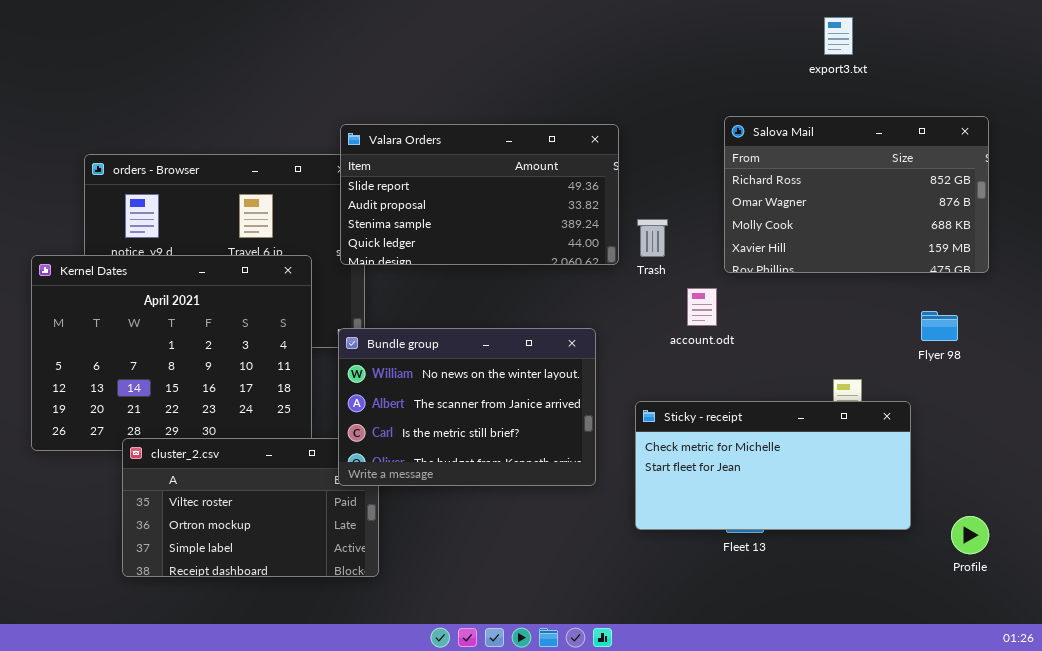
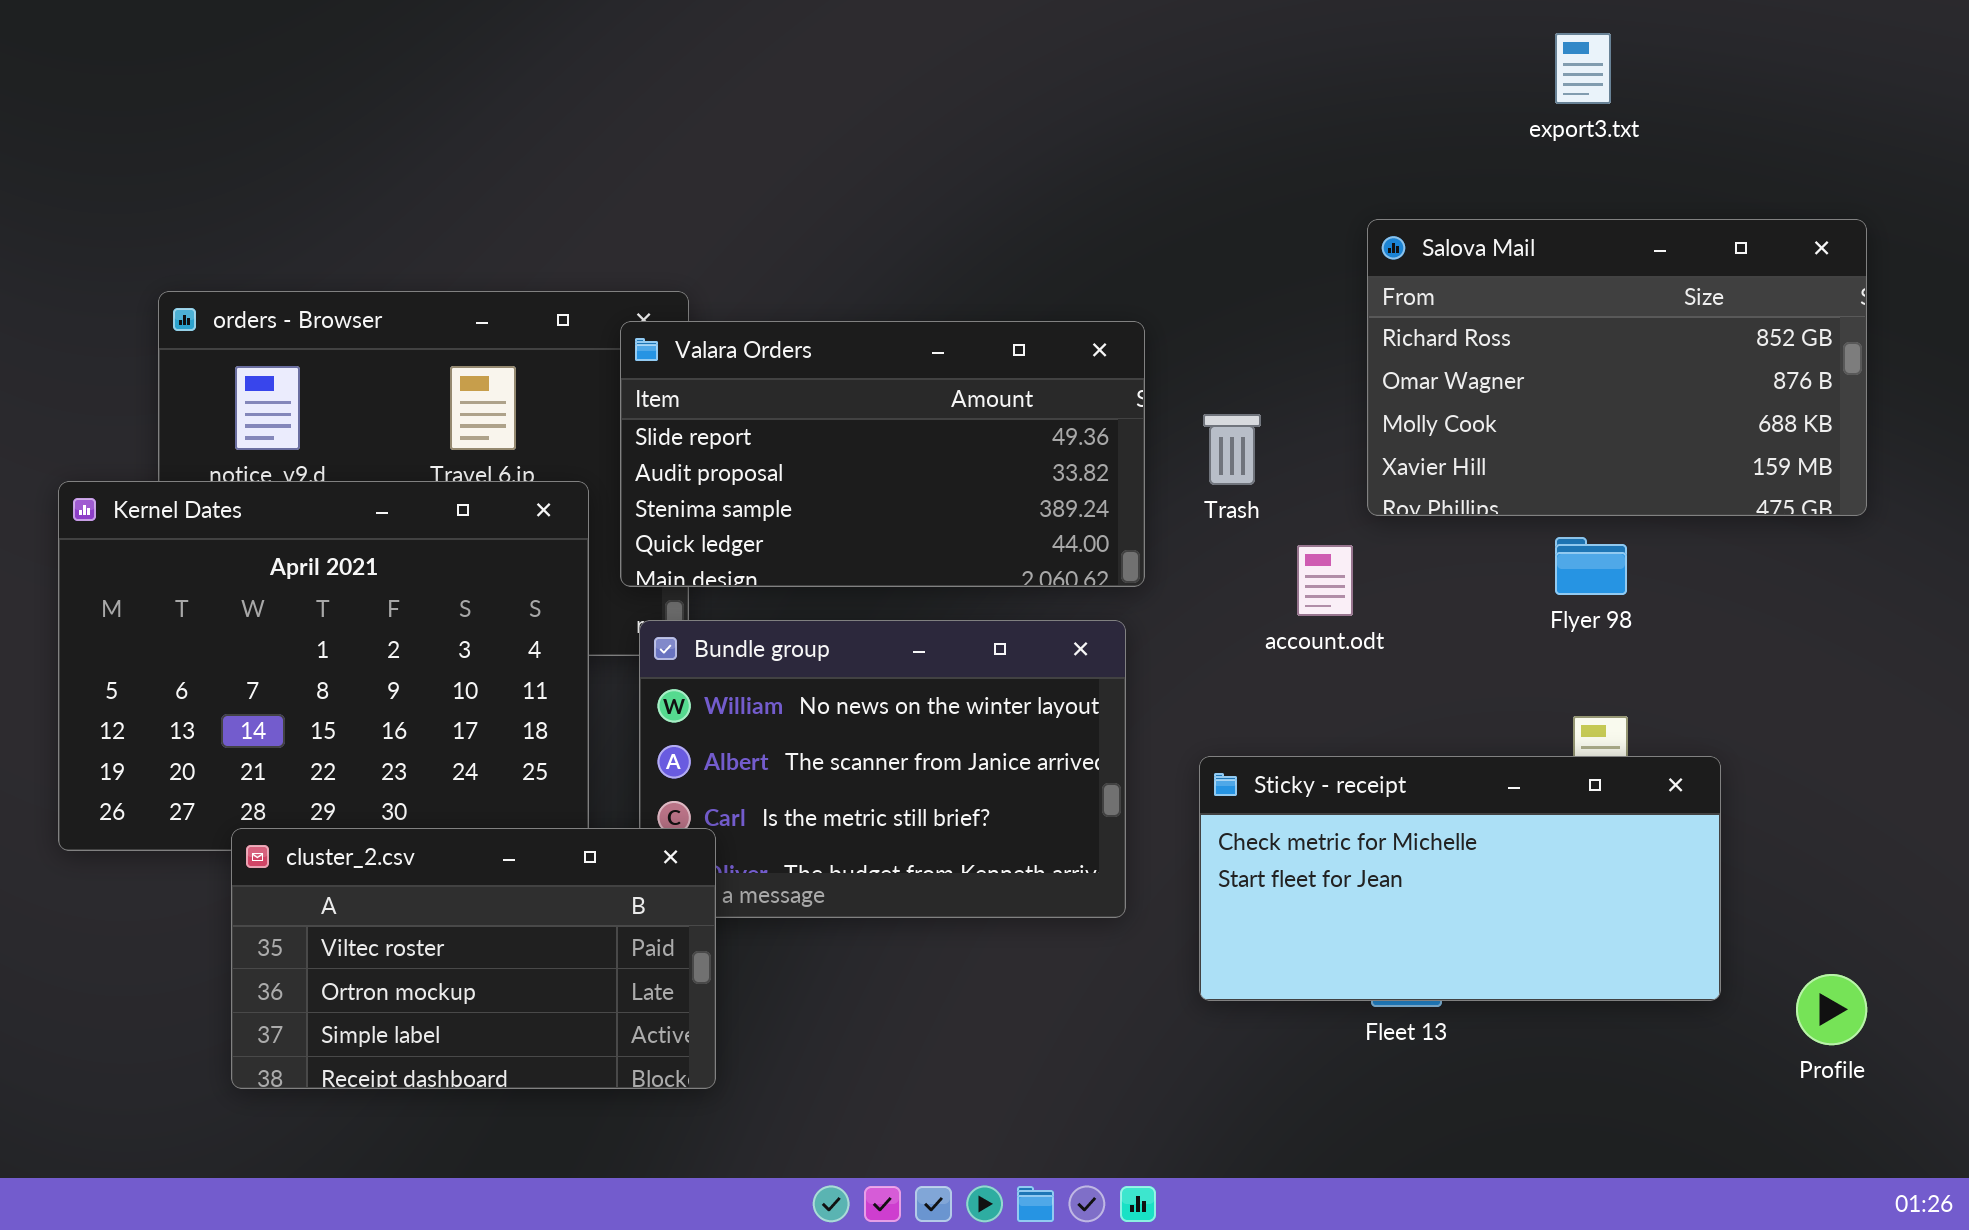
Valara Orders: [340,124,619,265] -> [620,321,1145,587], moved
Flyer 98: [921,311,958,341] -> [1555,537,1627,595], moved
cluster_2.csv: [122,438,379,577] -> [231,828,716,1089], raised

